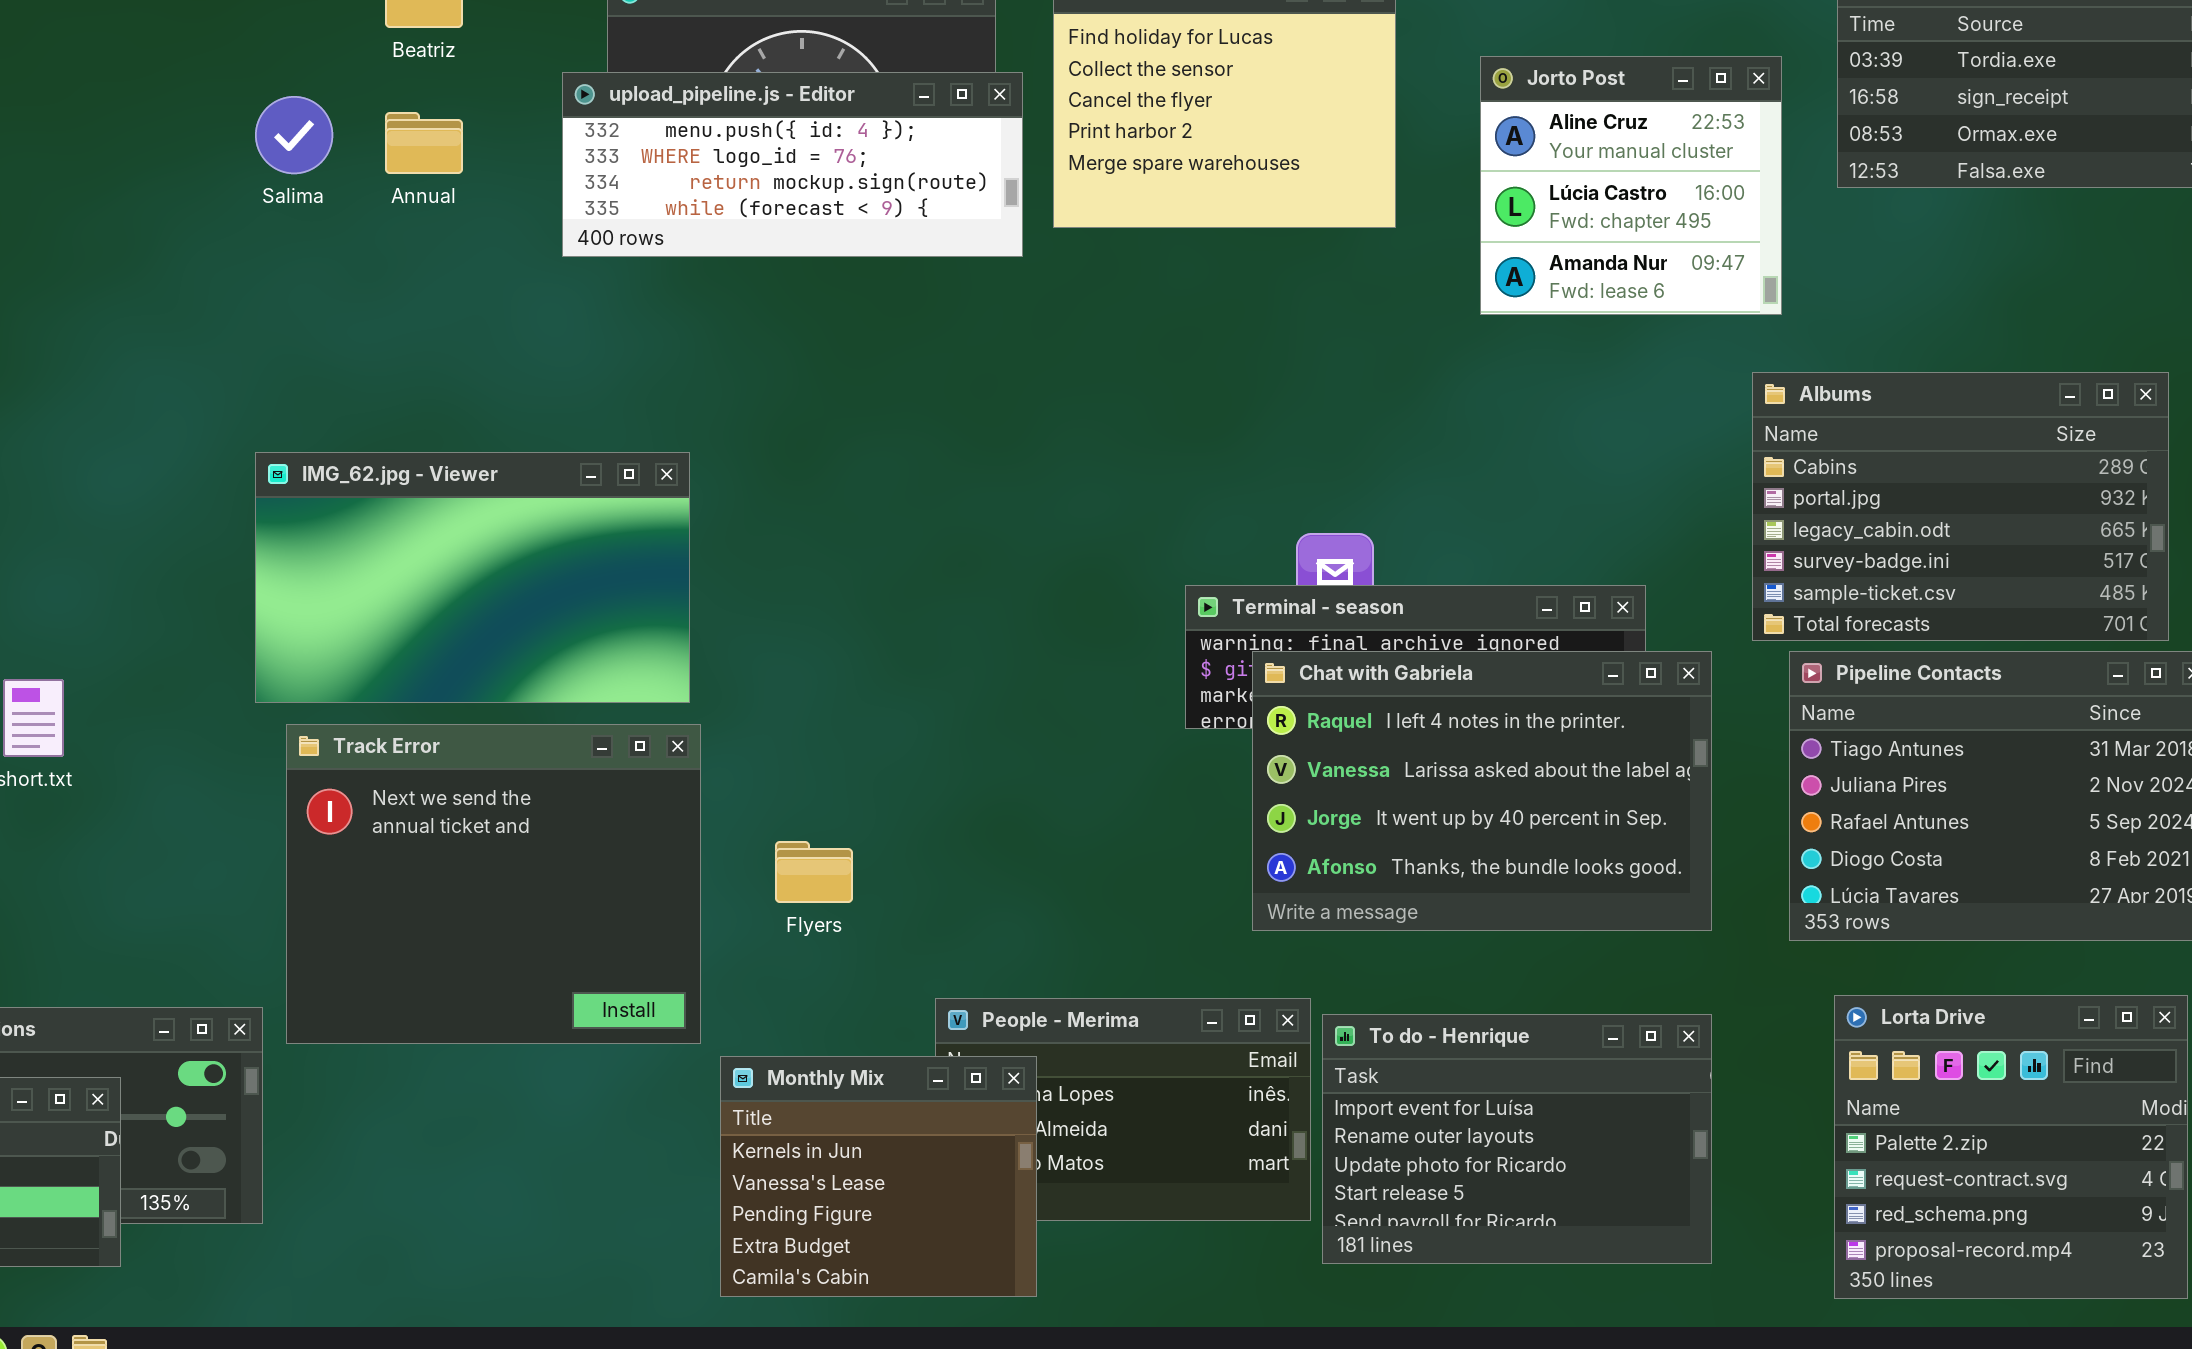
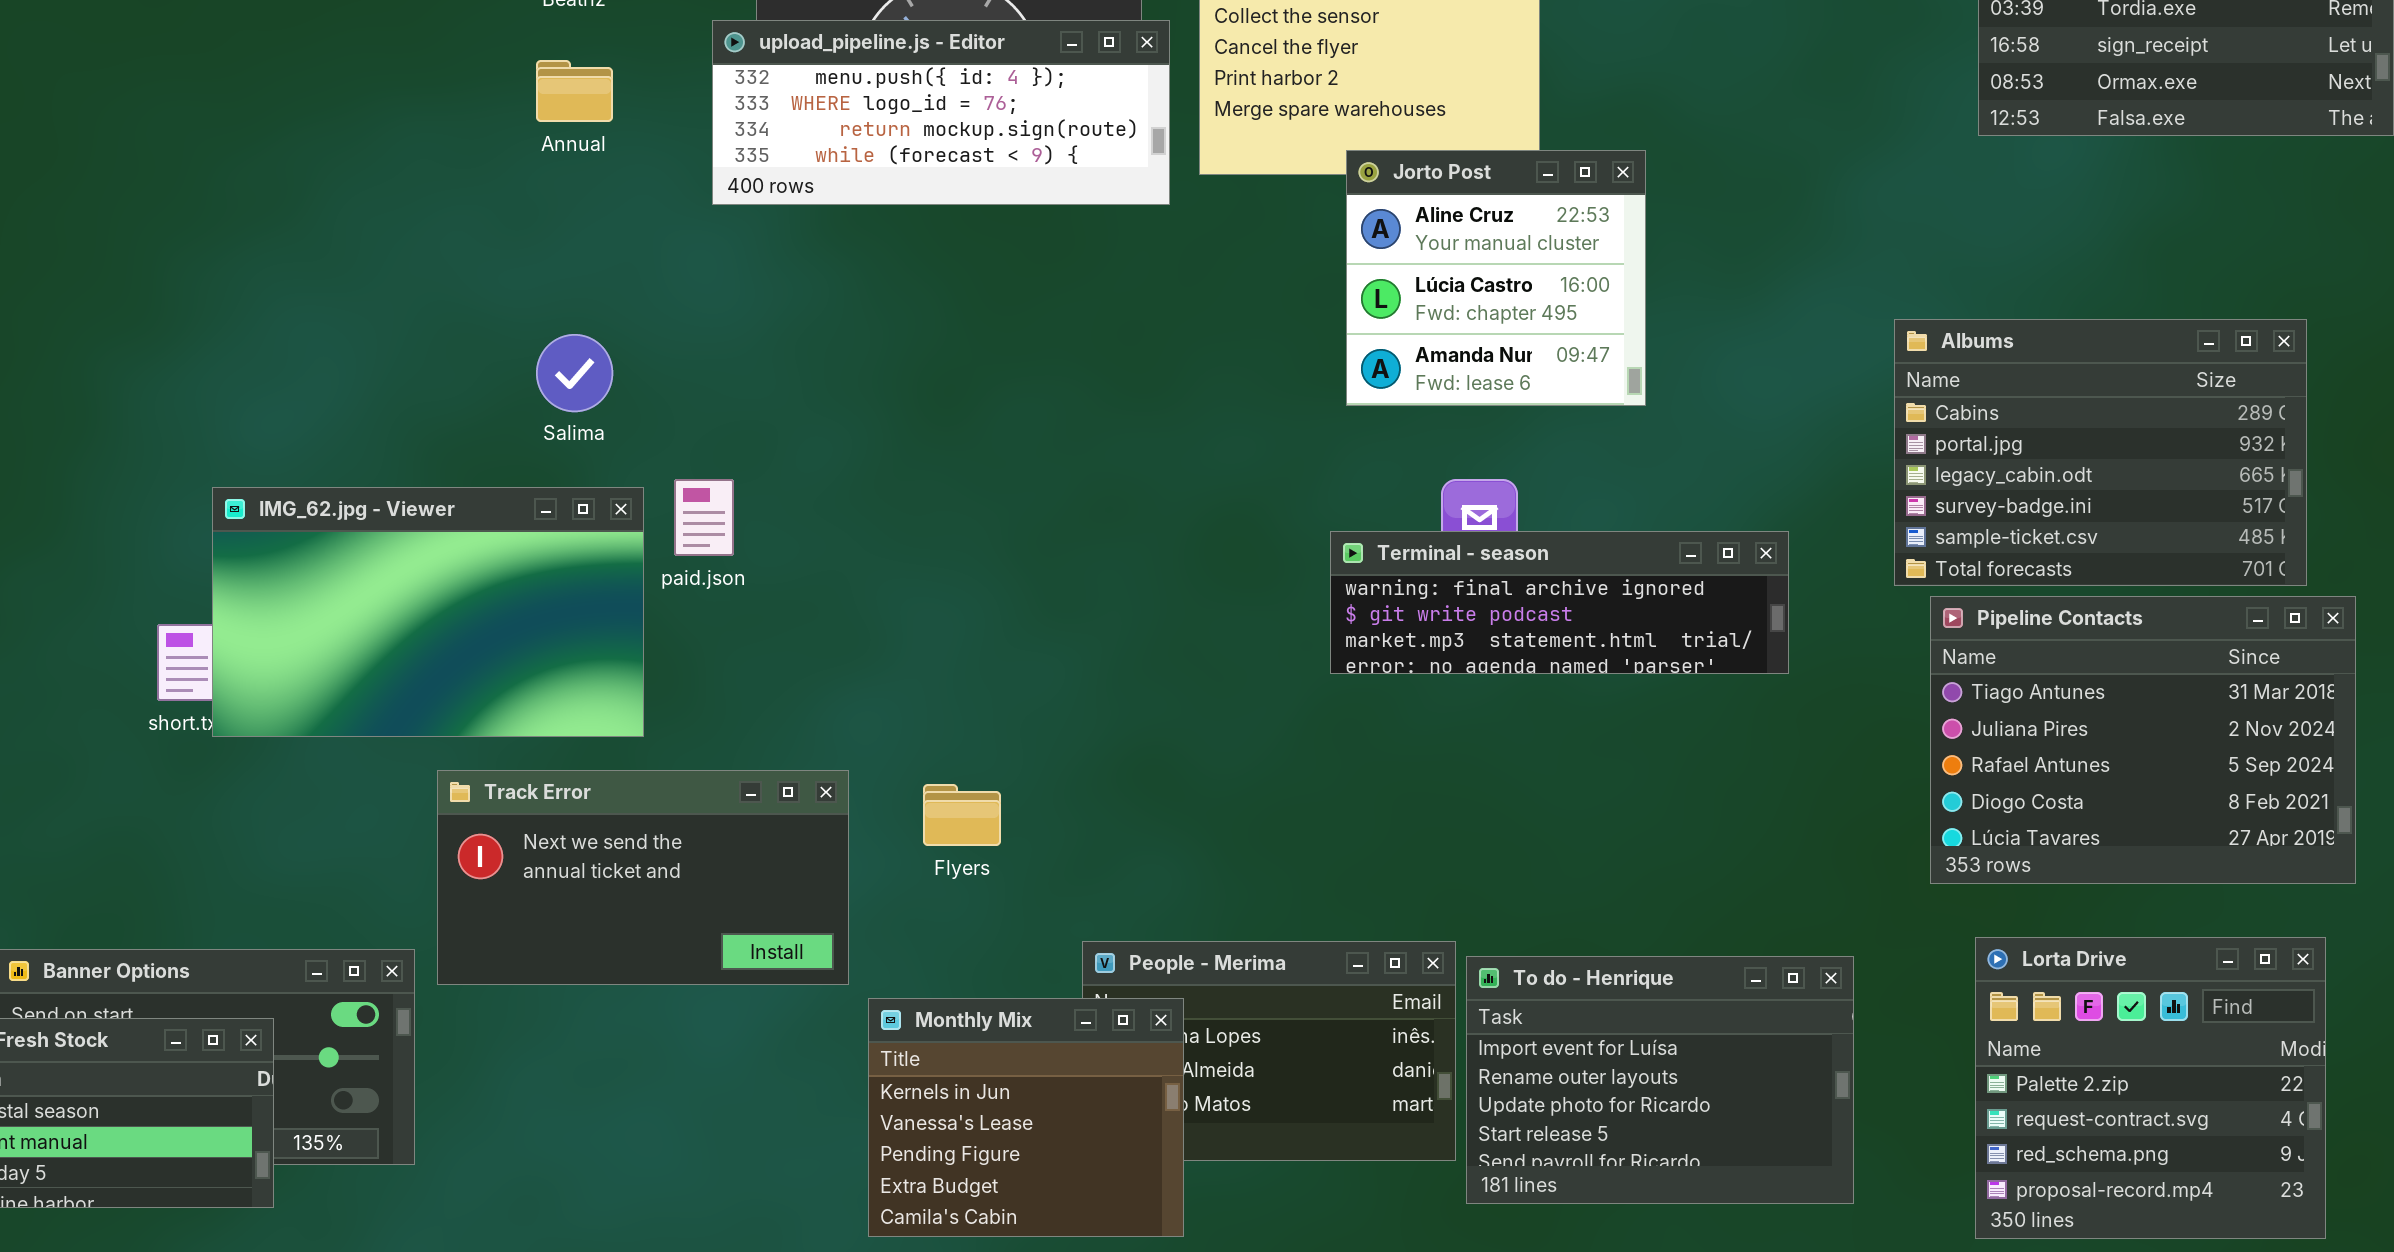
Jorto Post: [1480,56,1782,315] -> [1346,150,1646,406], moved
Salima: [255,96,333,174] -> [536,334,613,412], moved
IMG_62.jpg - Viewer: [255,452,690,703] -> [212,487,644,737], moved
Chat with Gabriela: [1252,651,1712,931] -> none, closed
Track Error: [286,724,701,1044] -> [437,770,849,985], resized

